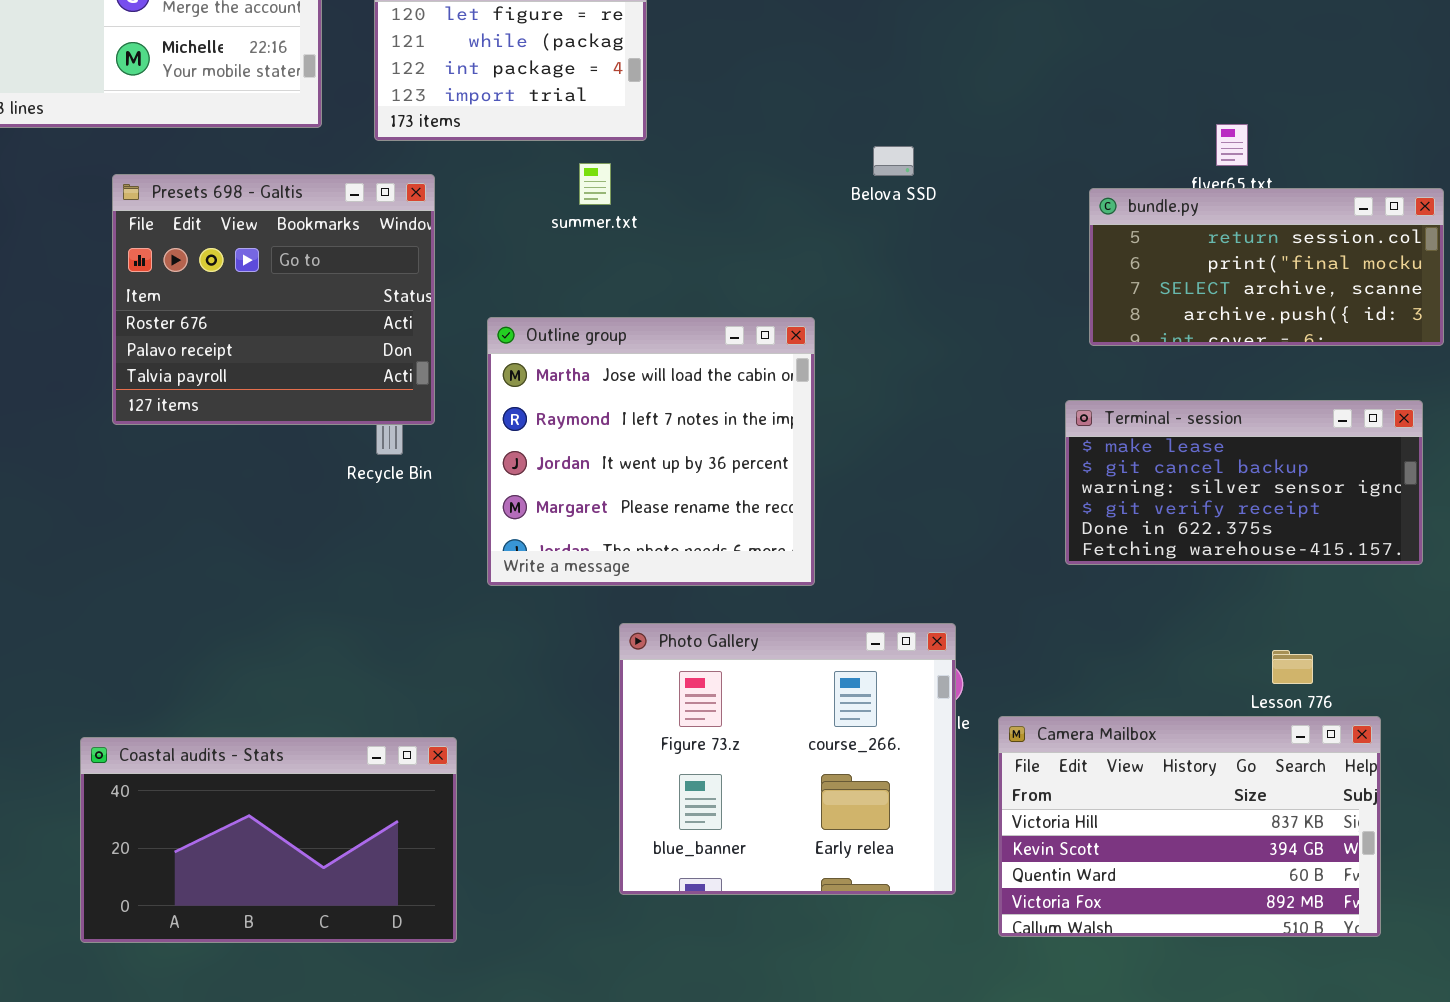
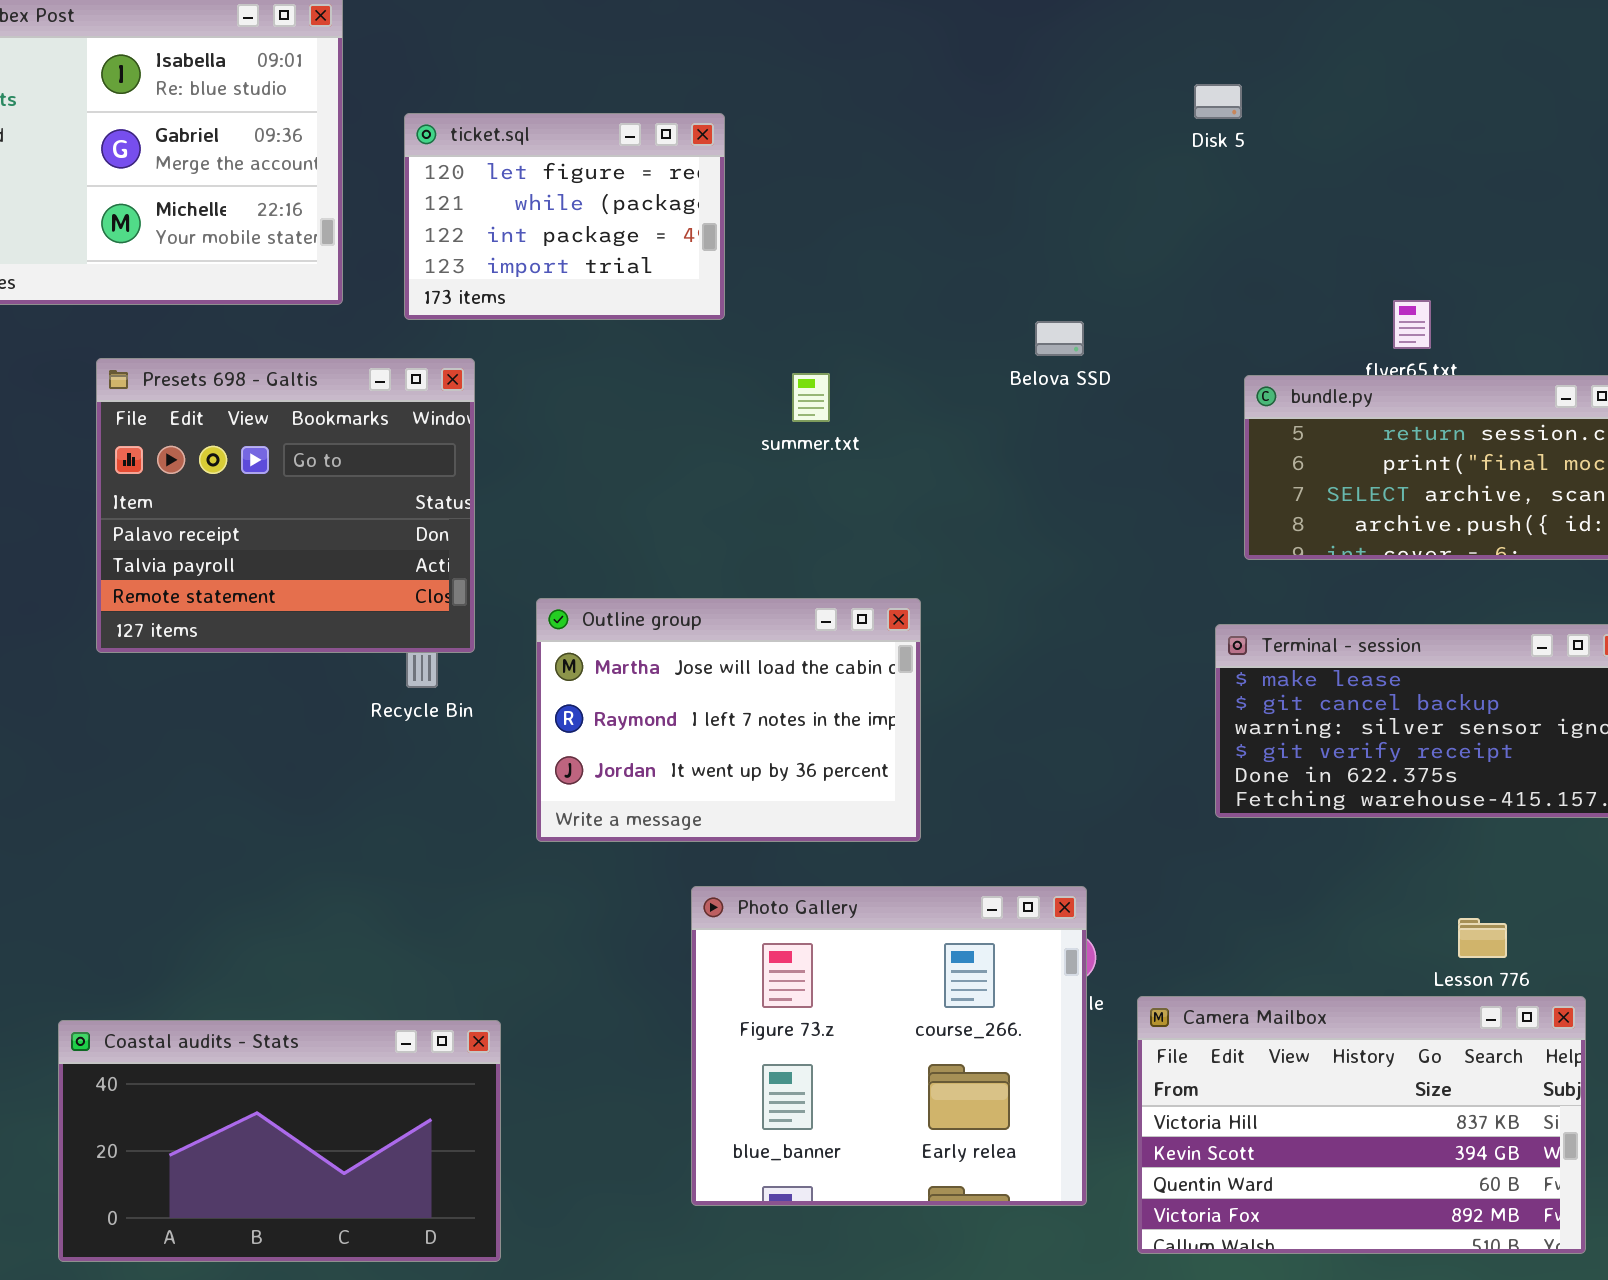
Belova SSD: [873,146,914,176] -> [1035,321,1084,356], moved
summer.txt: [579,163,611,205] -> [792,373,830,422], moved
Presets 698 - Galtis: [112,174,435,425] -> [96,358,475,653], scrolled down 1 row
Outline group: [487,317,815,586] -> [536,598,921,842], resized

